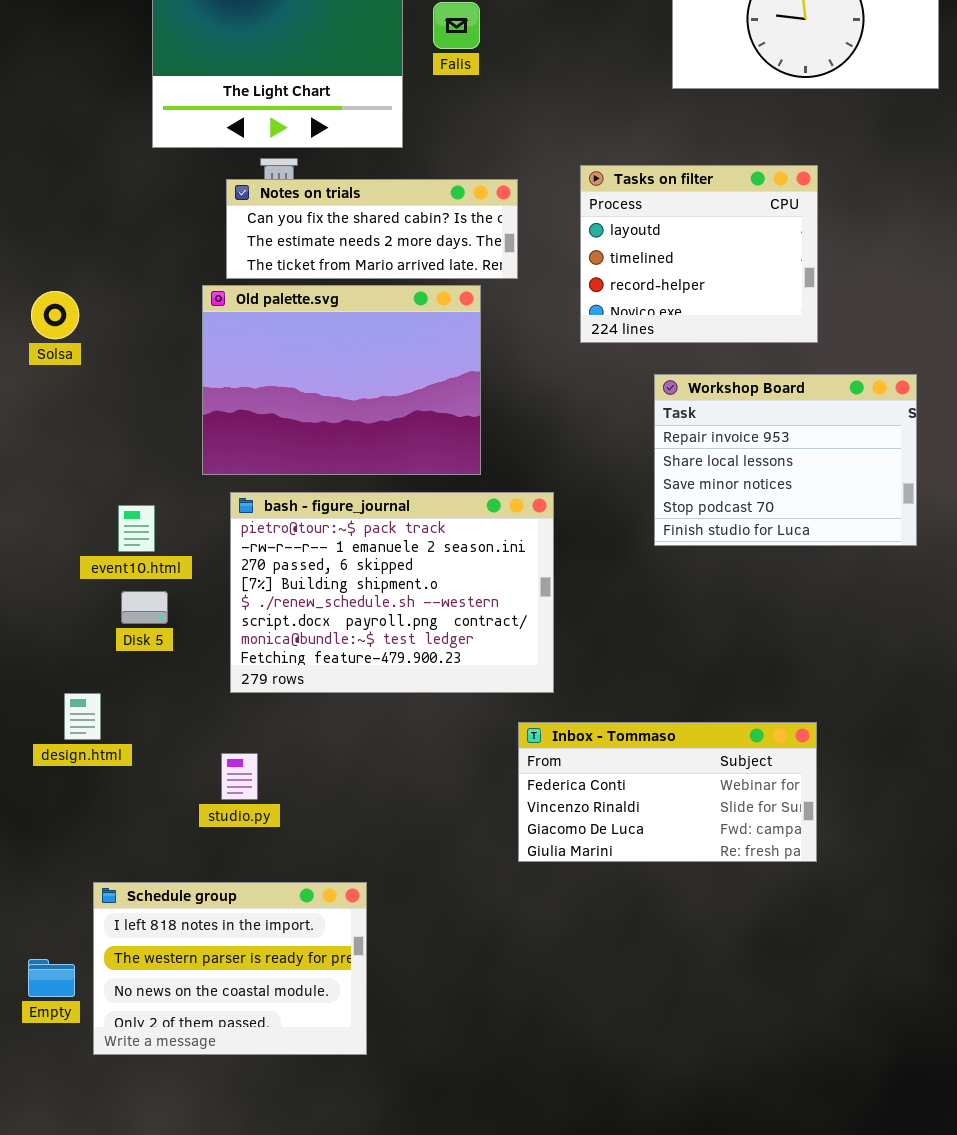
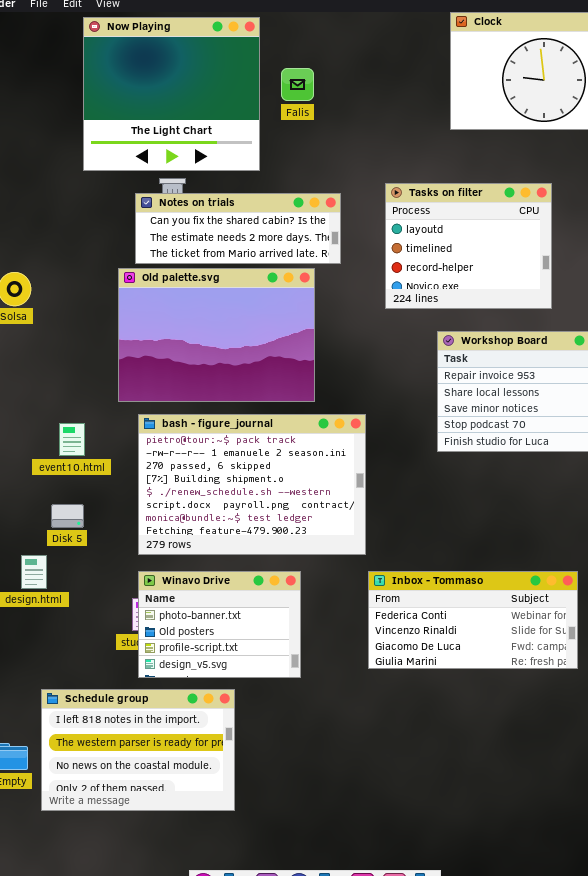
Disk 5: [121,591,168,624] -> [51,504,84,528], moved
Winavo Drive: none -> [138,571,301,678], opened
Inbox - Tommaso: [518,722,817,862] -> [368,571,578,669], moved

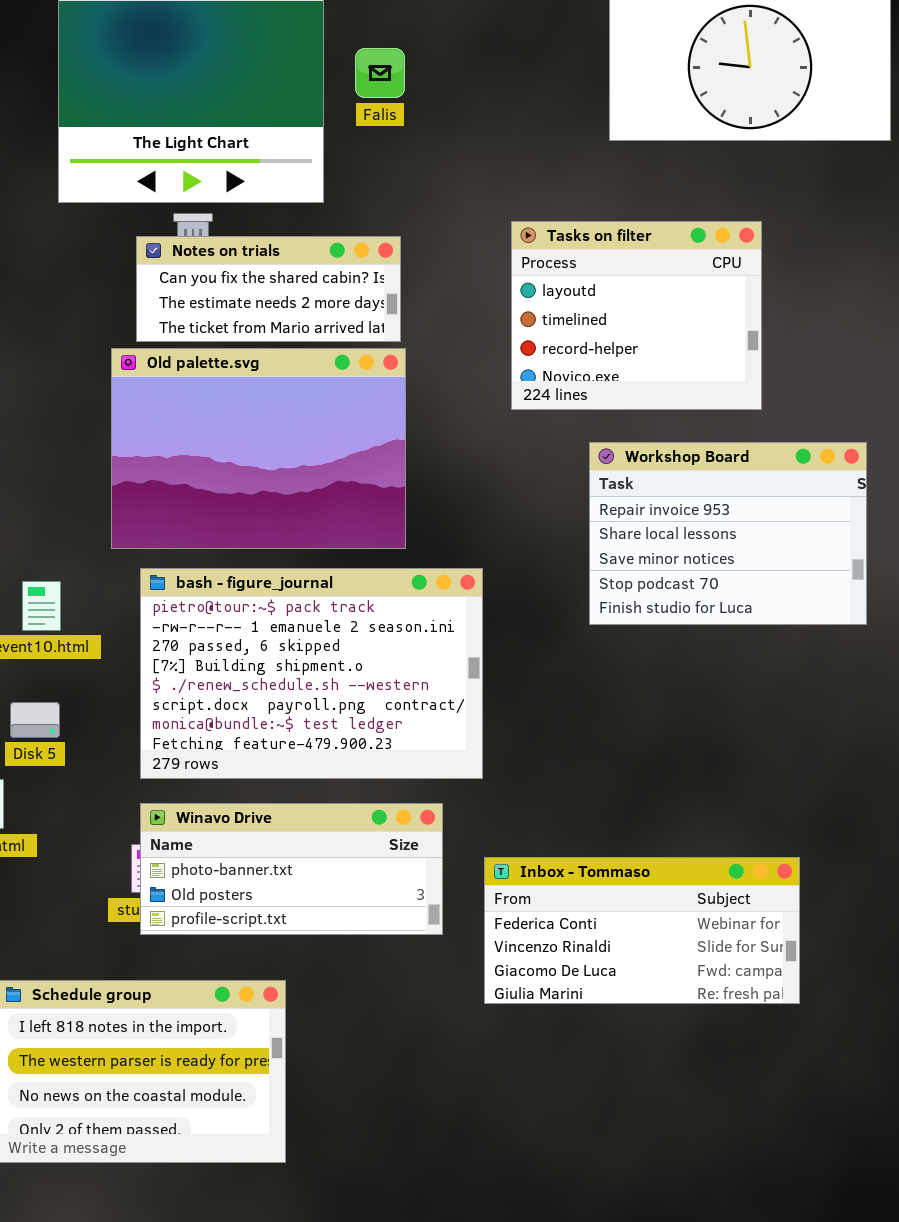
Notes on trials: [135,193,341,264] -> [136,236,401,342], resized
Winavo Drive: [138,571,301,678] -> [140,803,443,935], resized
Inbox - Tommaso: [368,571,578,669] -> [484,857,800,1004], moved

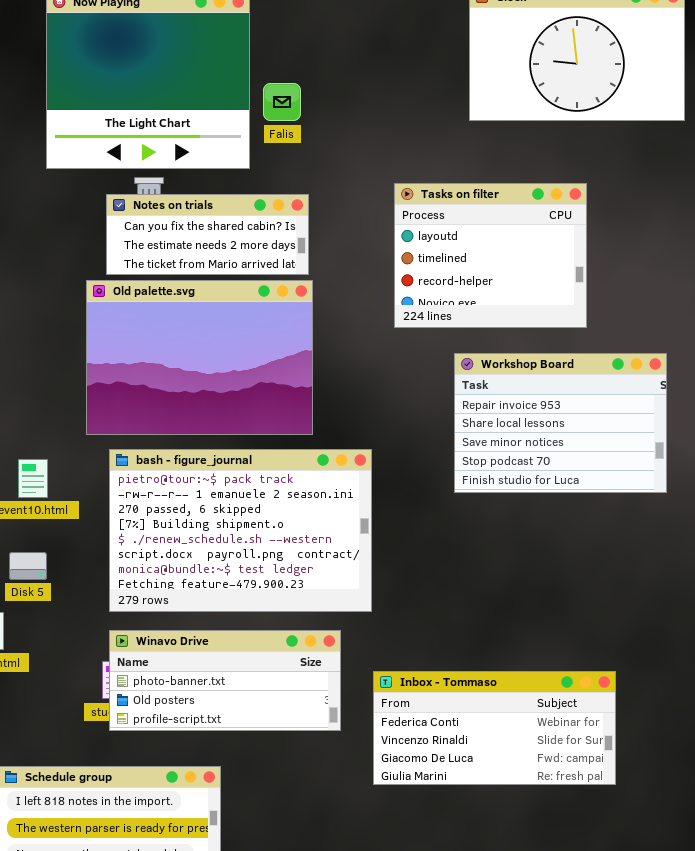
Falis: [355,48,405,98] -> [263,83,301,121], moved

